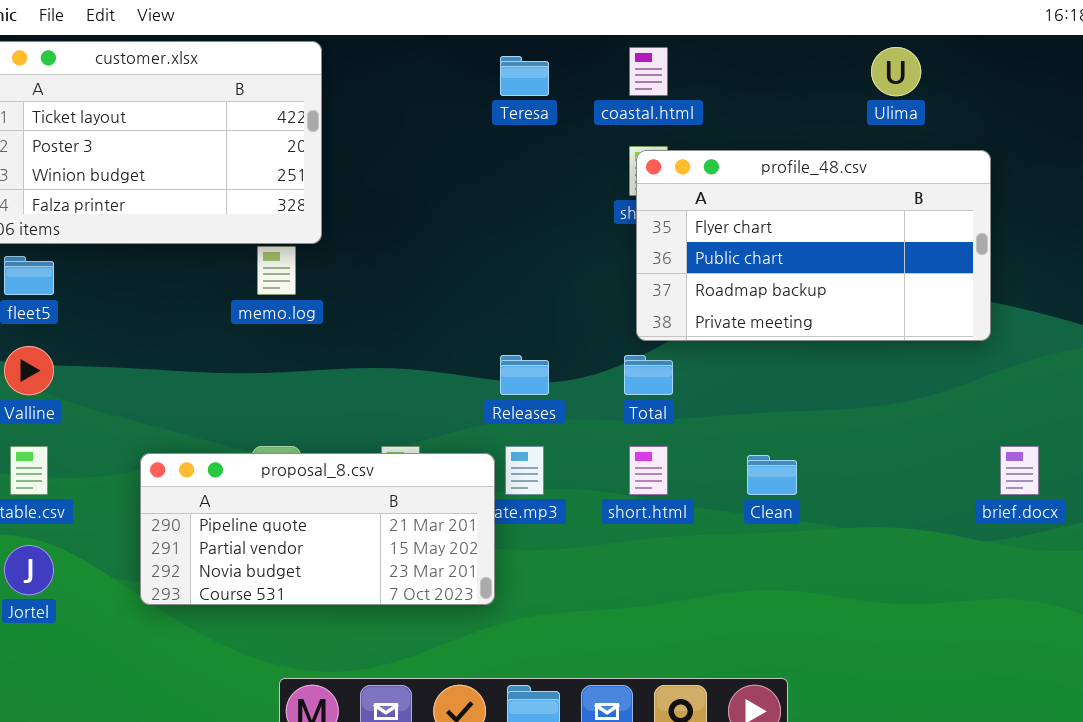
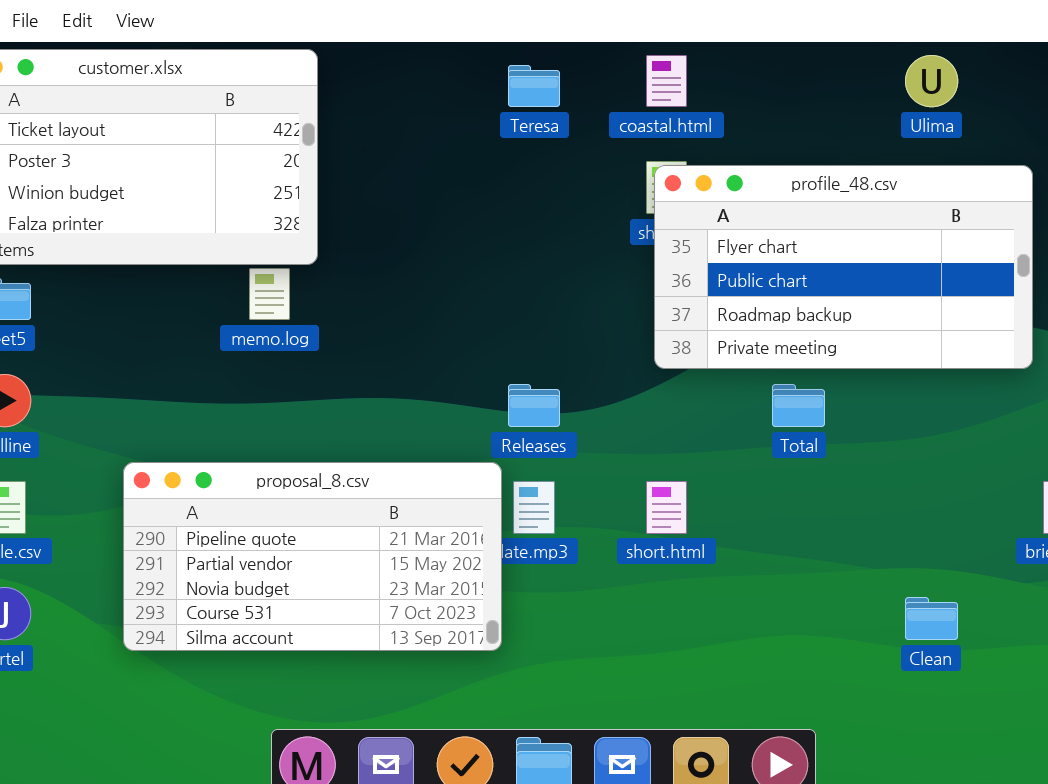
Total: [624,355,673,395] -> [772,384,825,427], moved
proposal_8.csv: [140,453,495,605] -> [123,462,502,651], resized
Clean: [747,455,797,495] -> [905,597,958,640], moved

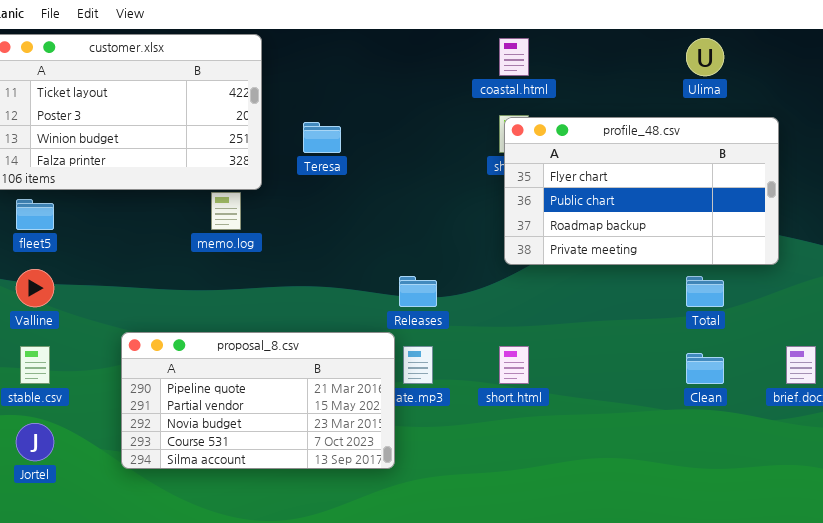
Teresa: [508,65,560,107] -> [303,122,341,153], moved
Total: [772,384,825,427] -> [686,276,724,307], moved
Clean: [905,597,958,640] -> [686,353,724,384], moved

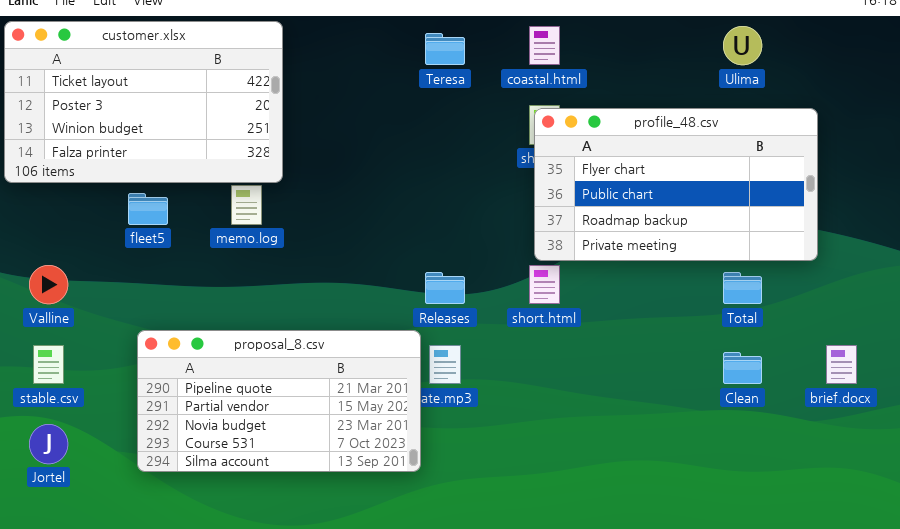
Teresa: [303,122,341,153] -> [425,33,465,65], moved
fleet5: [16,199,54,230] -> [128,193,168,225], moved
short.html: [499,346,529,384] -> [529,265,560,304], moved

